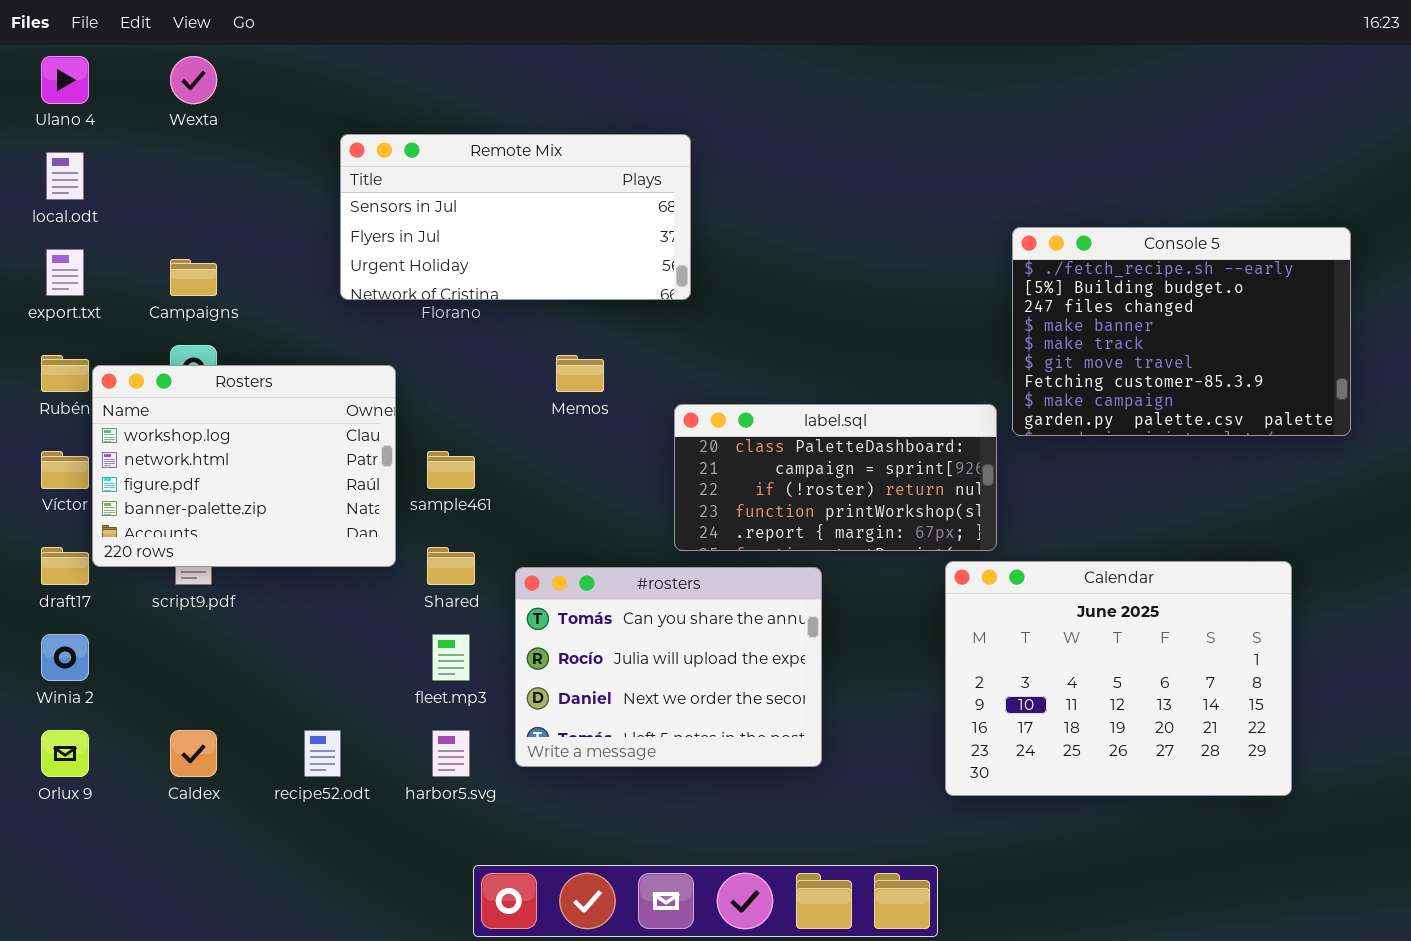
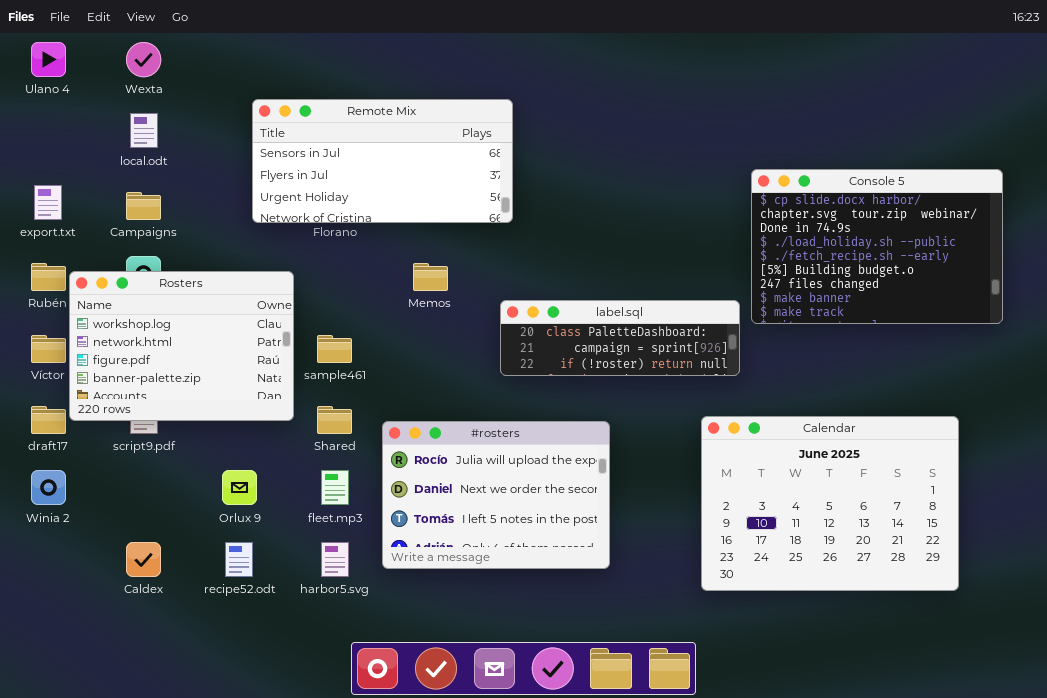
local.odt: [46,152,84,200] -> [130,113,158,148], moved
Console 5: [1012,227,1351,436] -> [751,169,1003,324], scrolled up 4 rows
label.sql: [674,404,997,551] -> [500,300,740,376], resized
#rosters: [515,567,822,767] -> [382,421,610,569], scrolled down 1 row
Orlux 9: [41,730,89,777] -> [222,470,257,505], moved

